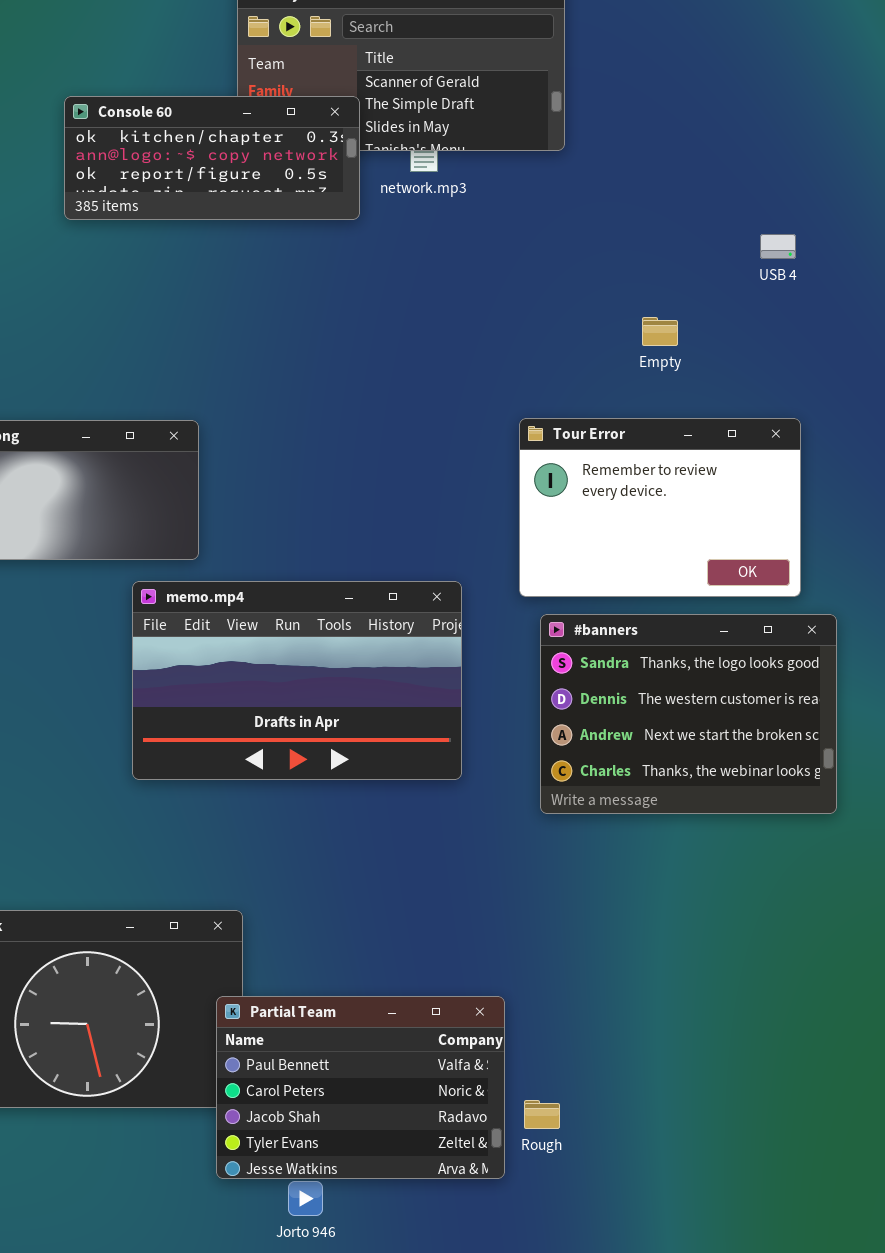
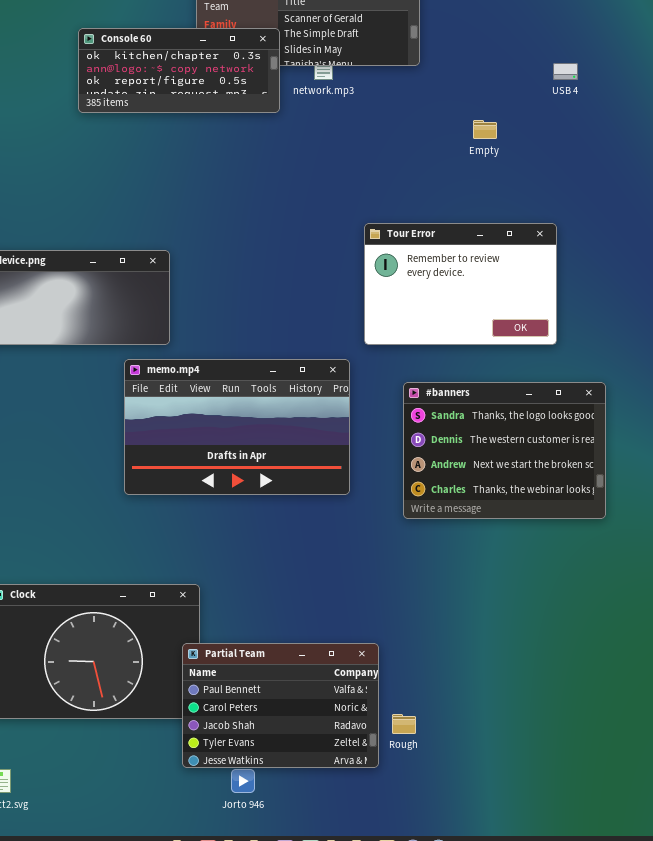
USB 4: [760,234,796,259] -> [553,63,578,80], moved
Empty: [642,317,678,346] -> [473,120,497,139], moved
Tour Error: [519,418,801,597] -> [364,223,557,345], moved

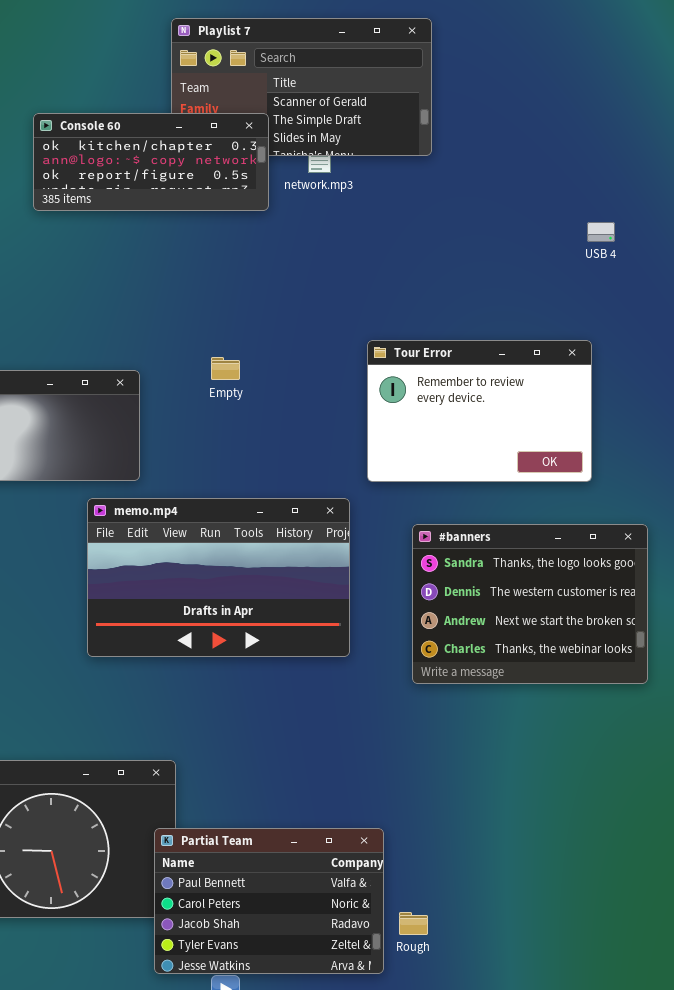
USB 4: [553,63,578,80] -> [587,222,615,242], moved
Empty: [473,120,497,139] -> [211,357,240,380], moved

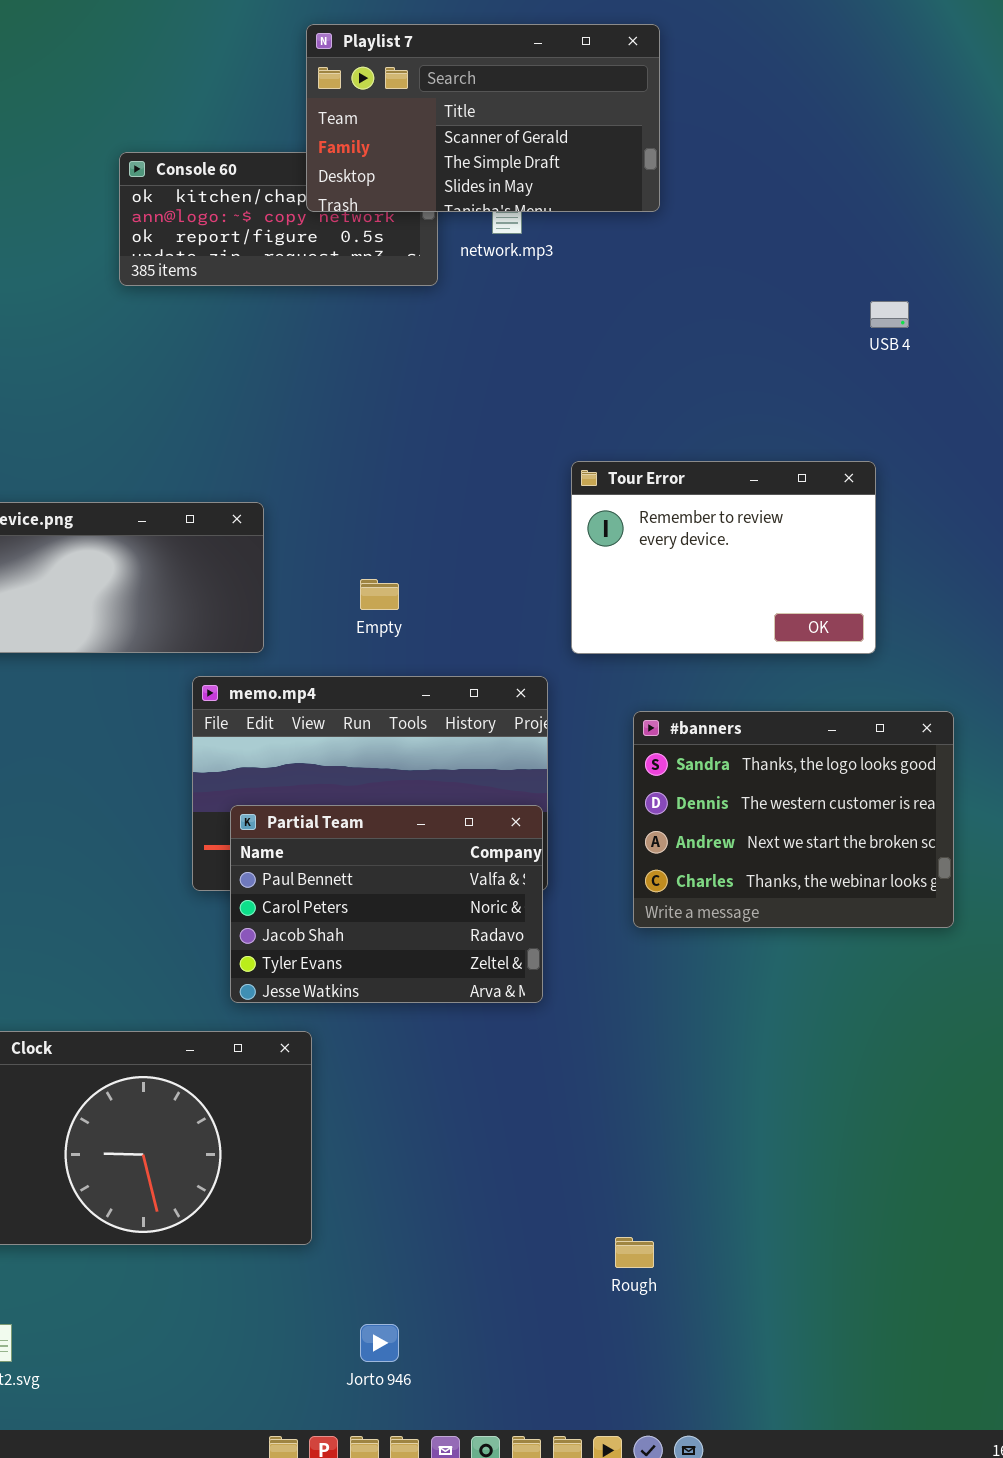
Playlist 7: [171,18,432,156] -> [306,24,660,212], raised
Empty: [211,357,240,380] -> [360,579,399,610], moved
Partial Team: [154,828,384,974] -> [230,805,543,1003], moved

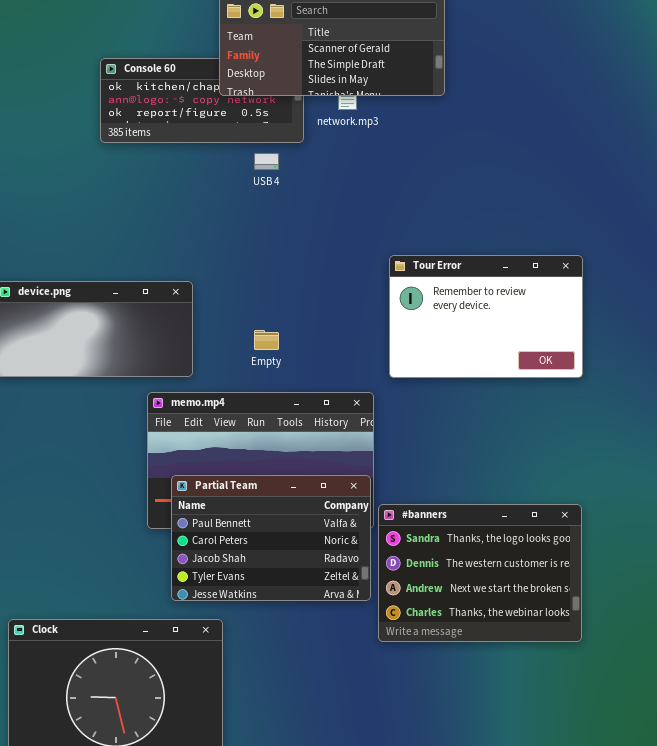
USB 4: [870,301,909,328] -> [254,153,279,170], moved
#banners: [633,711,954,928] -> [378,504,582,642], moved

